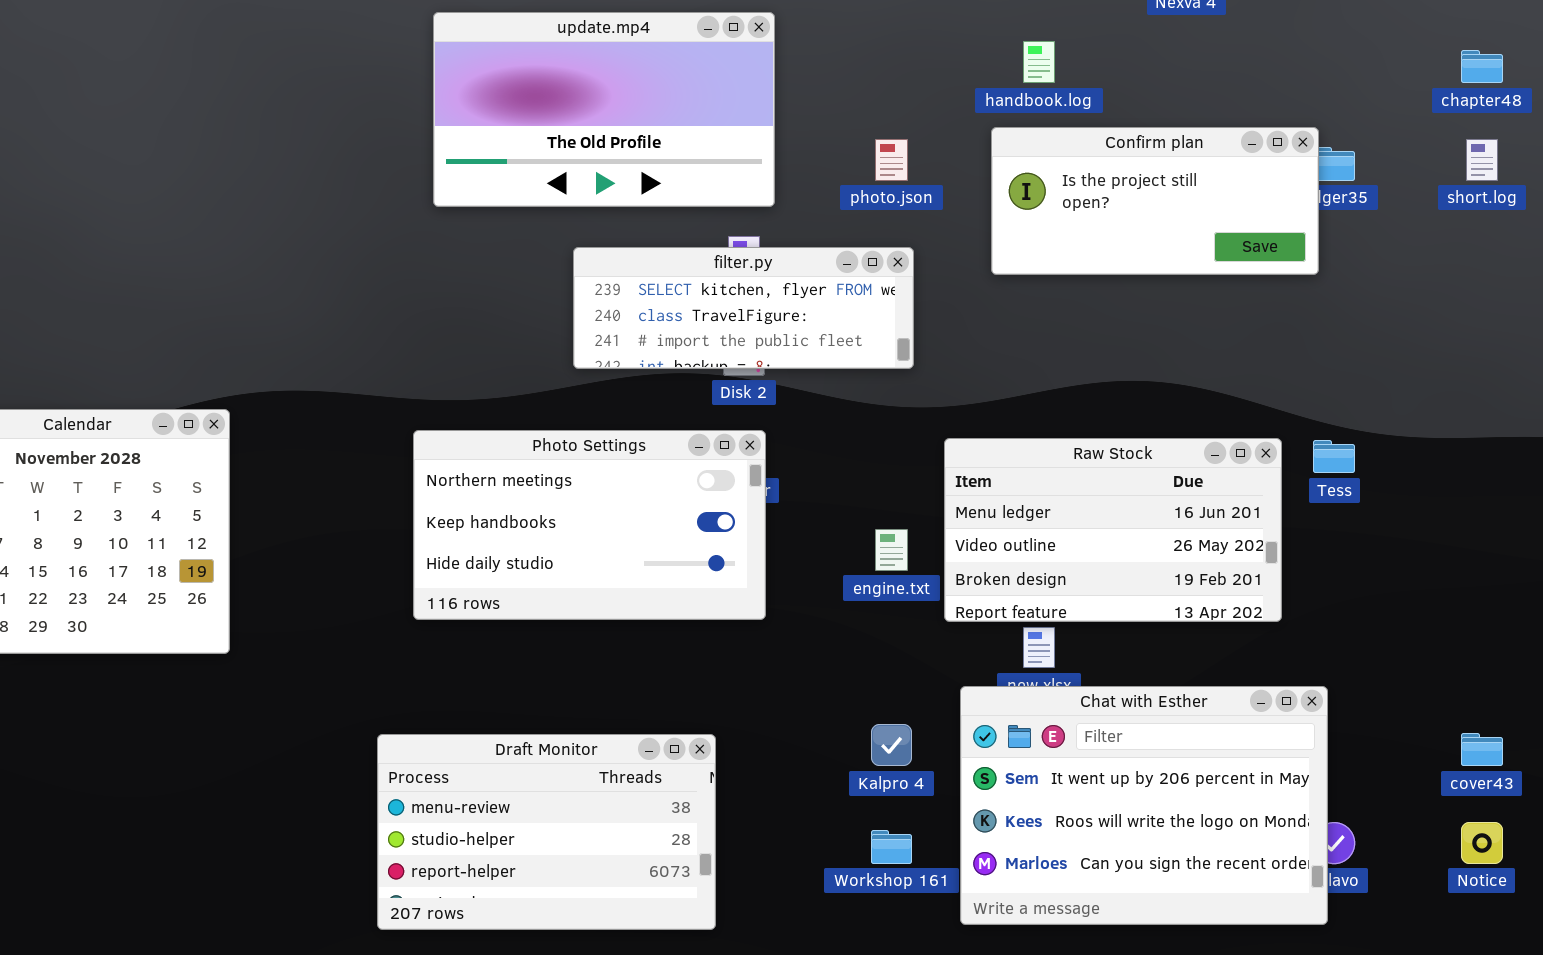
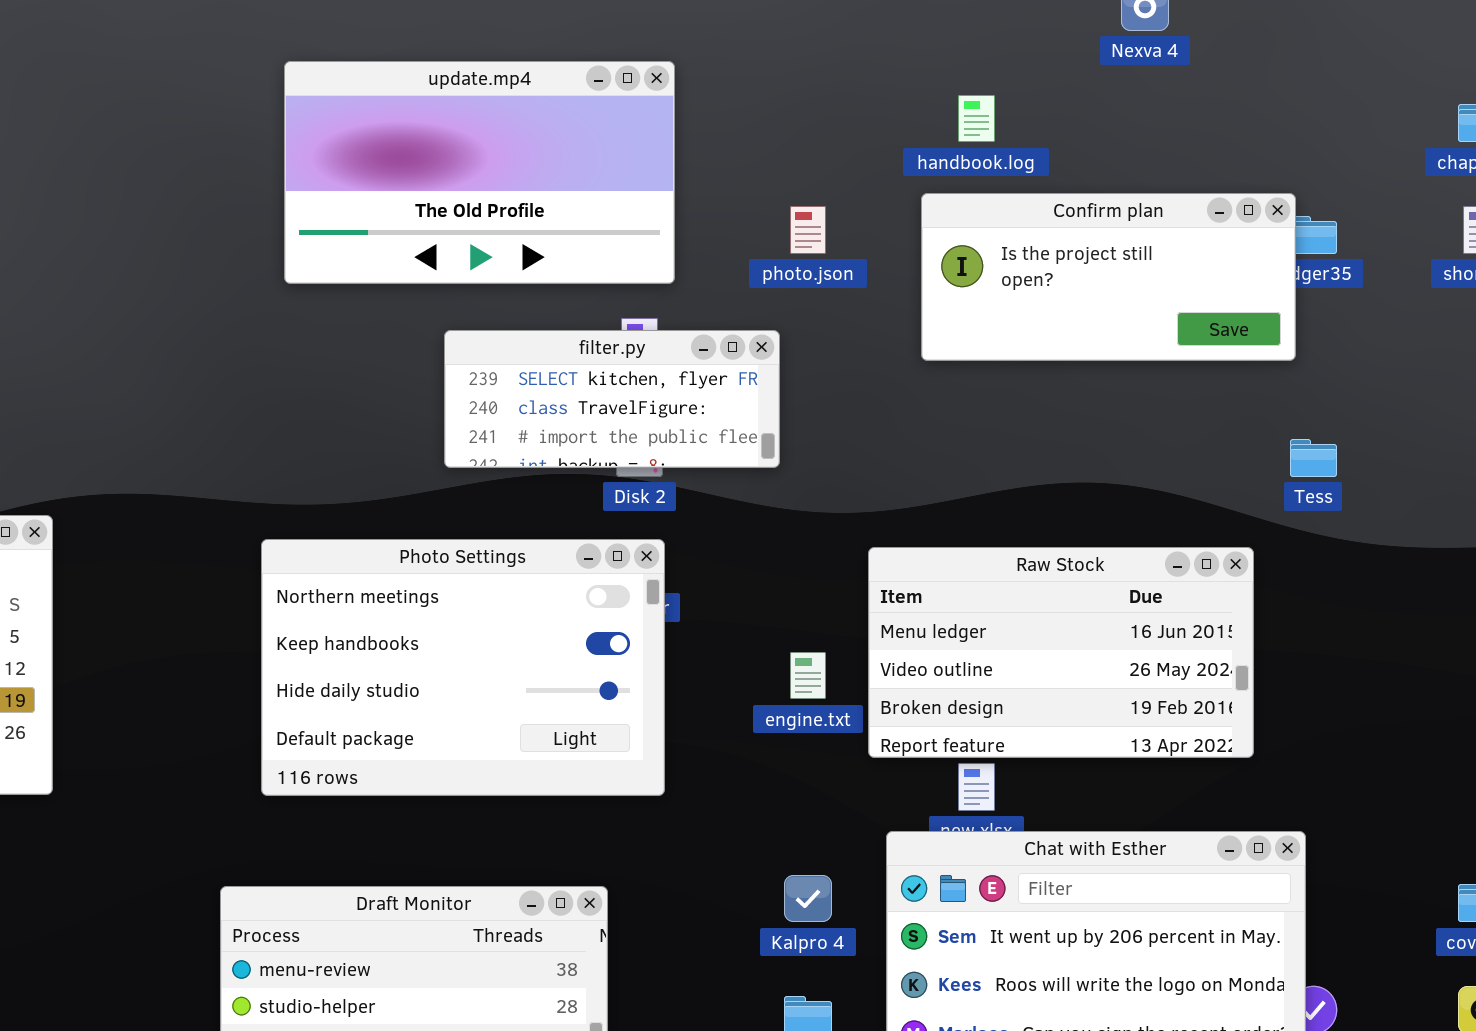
filter.py: [573,247,914,369] -> [444,330,780,468], resized
Photo Settings: [413,430,766,620] -> [261,539,665,796], resized
Tess: [1313,440,1355,473] -> [1290,439,1337,477], moved

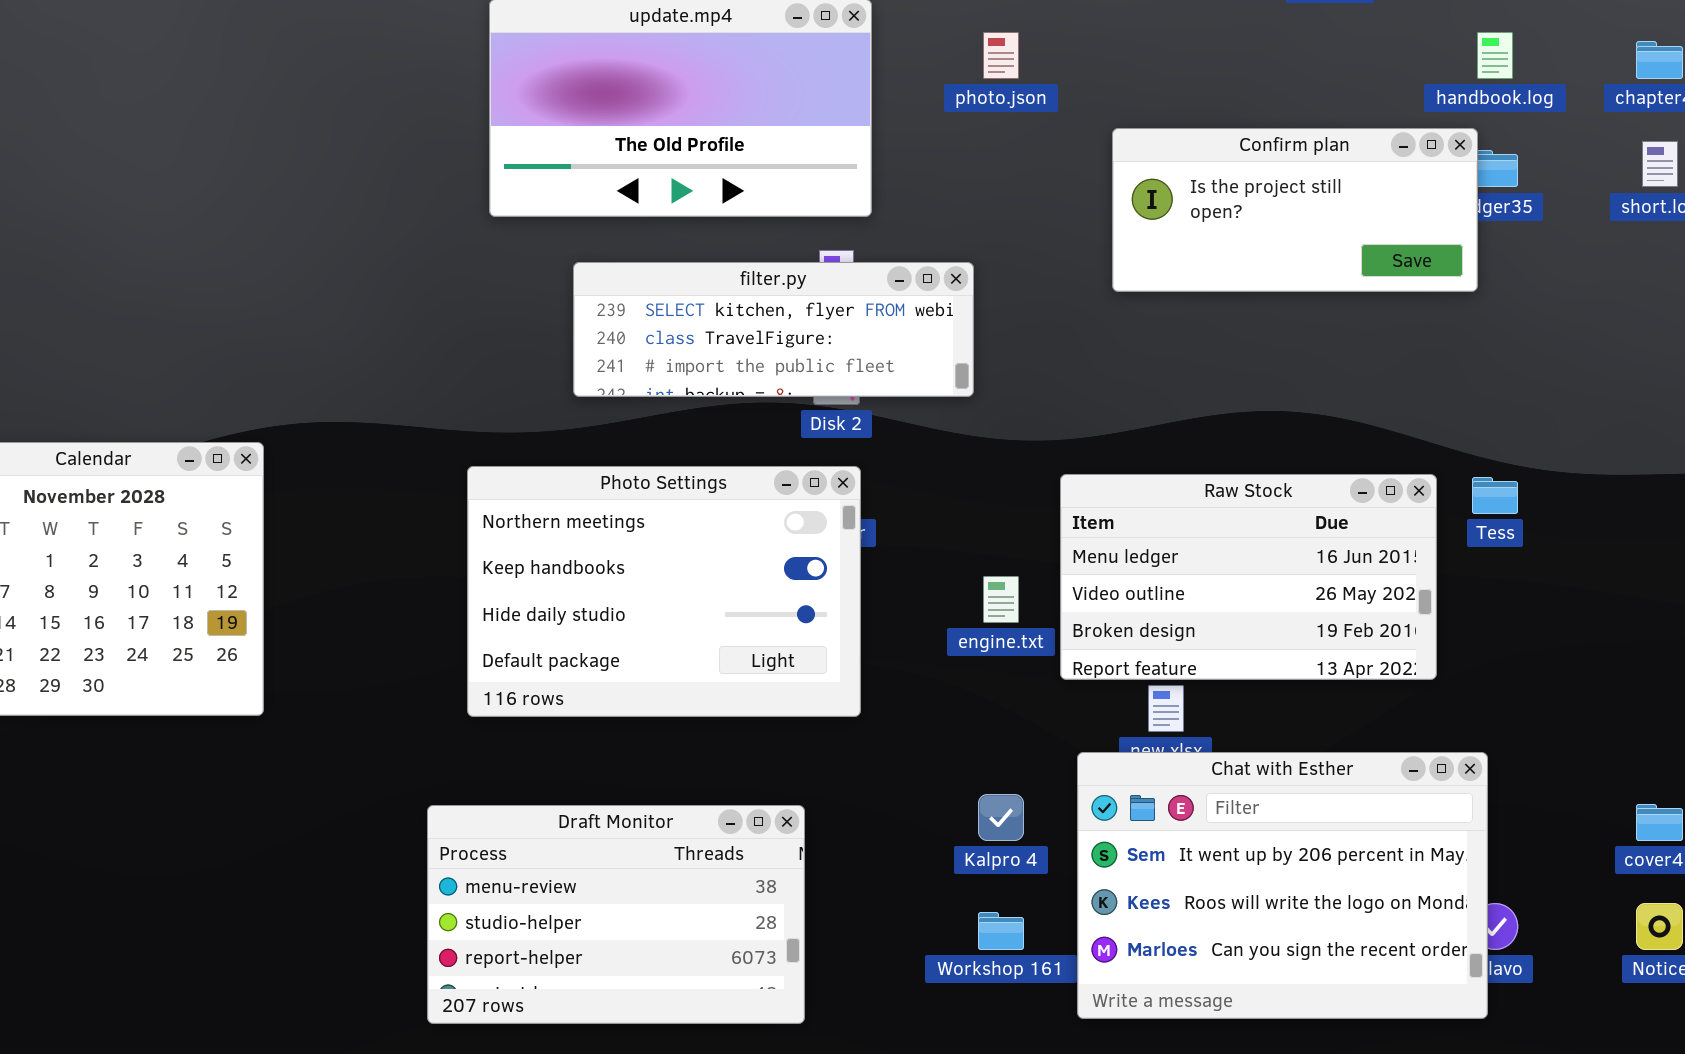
handbook.log: [958,95,995,142] -> [1477,32,1513,79], moved
photo.json: [790,206,826,254] -> [983,32,1019,79], moved
filter.py: [444,330,780,468] -> [573,262,974,397], resized
Tess: [1290,439,1337,477] -> [1472,477,1518,514], moved

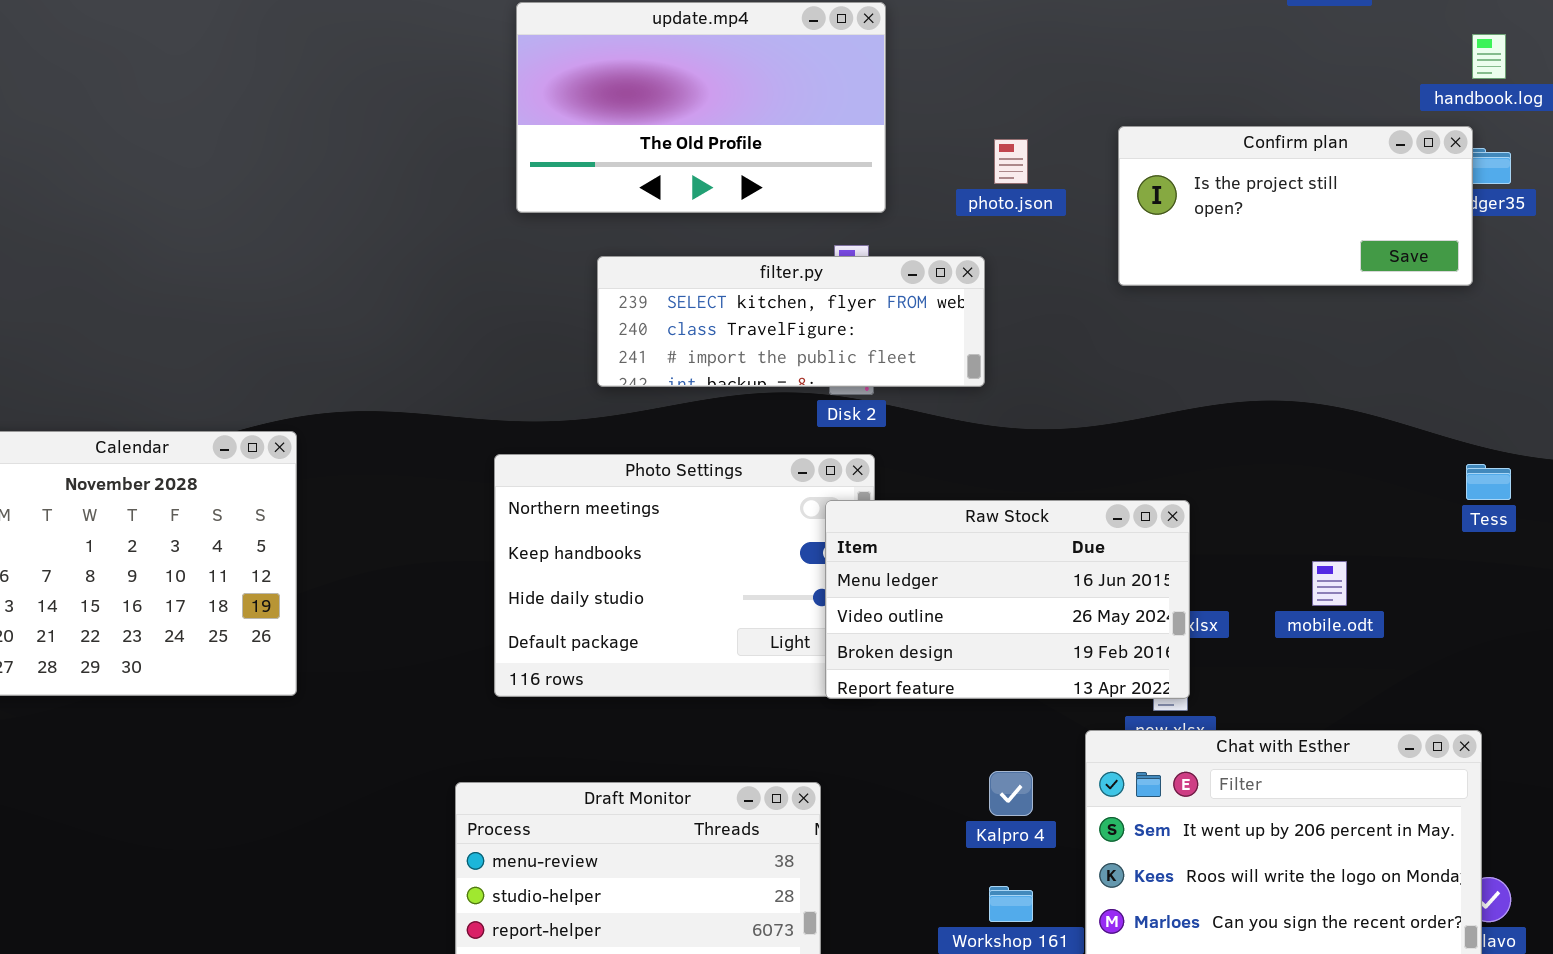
photo.json: [983,32,1019,79] -> [994,139,1028,184], moved
Raw Stock: [1060,474,1437,680] -> [825,500,1190,699], moved

